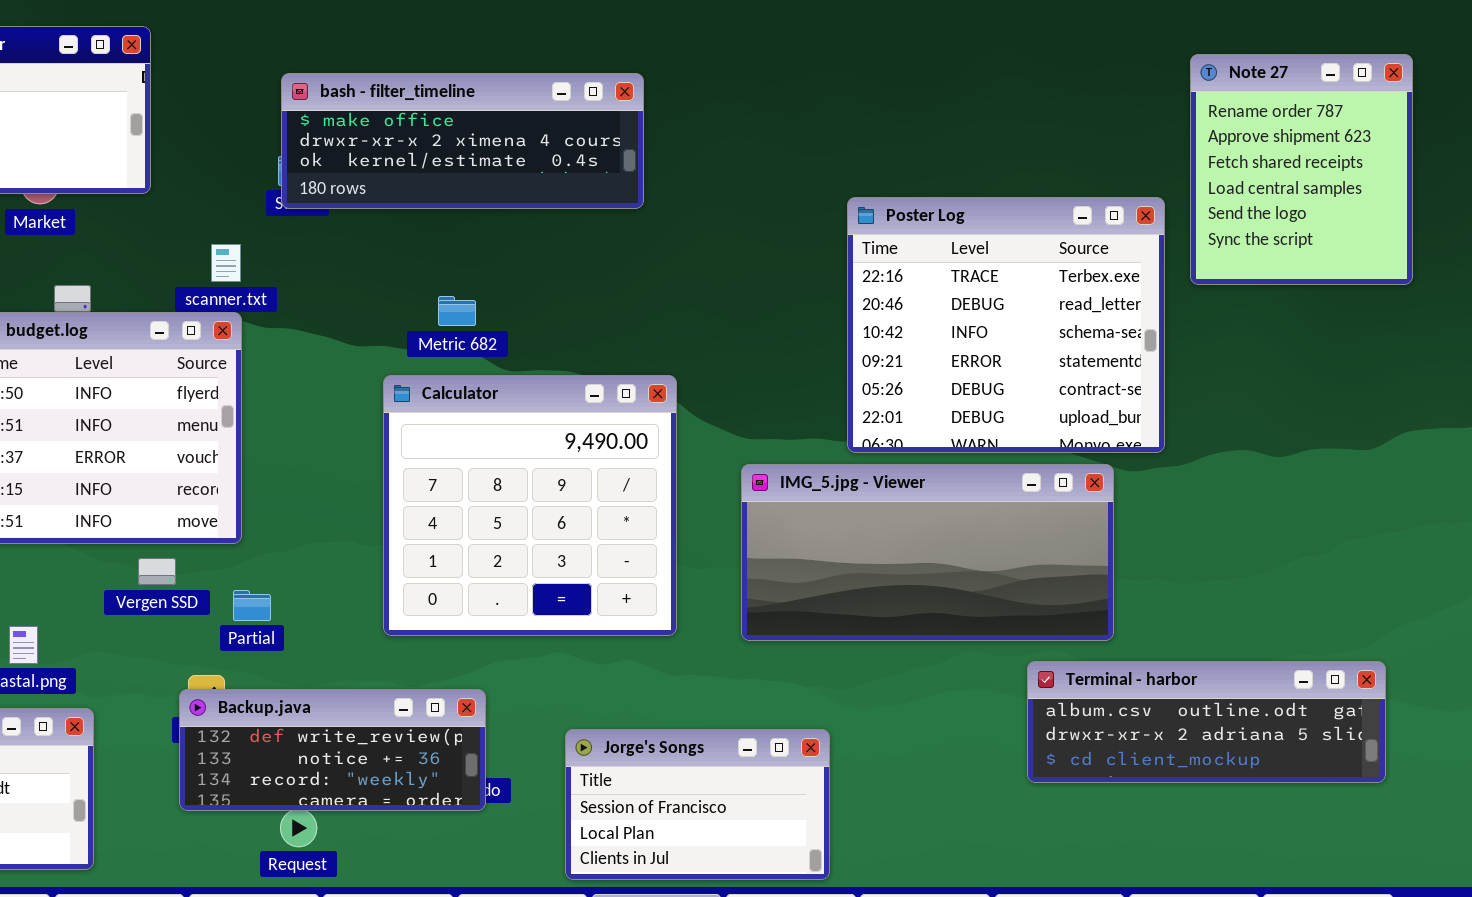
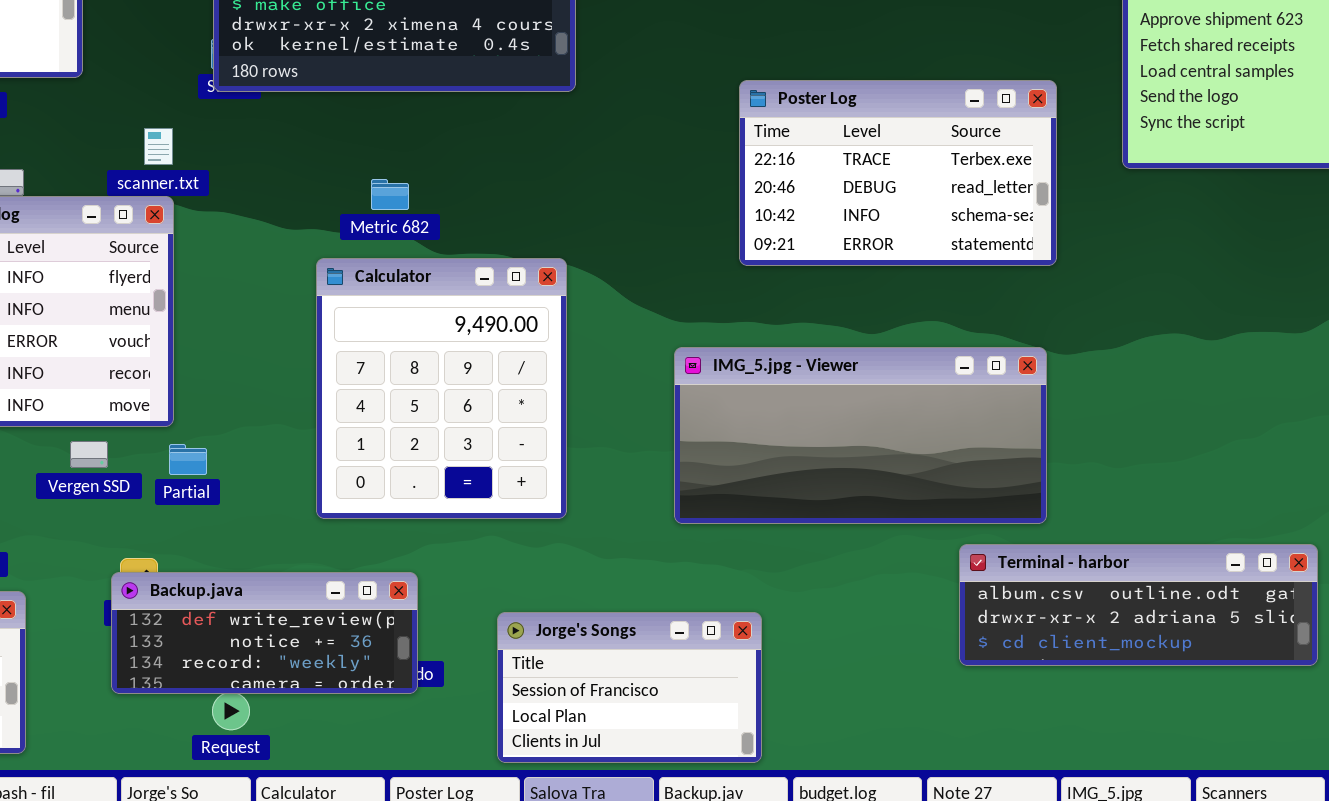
Poster Log: [847,197,1165,453] -> [739,80,1057,266], moved, resized
Calculator: [383,375,677,636] -> [316,258,567,519], resized
Partial: [233,590,271,621] -> [169,444,207,475], moved

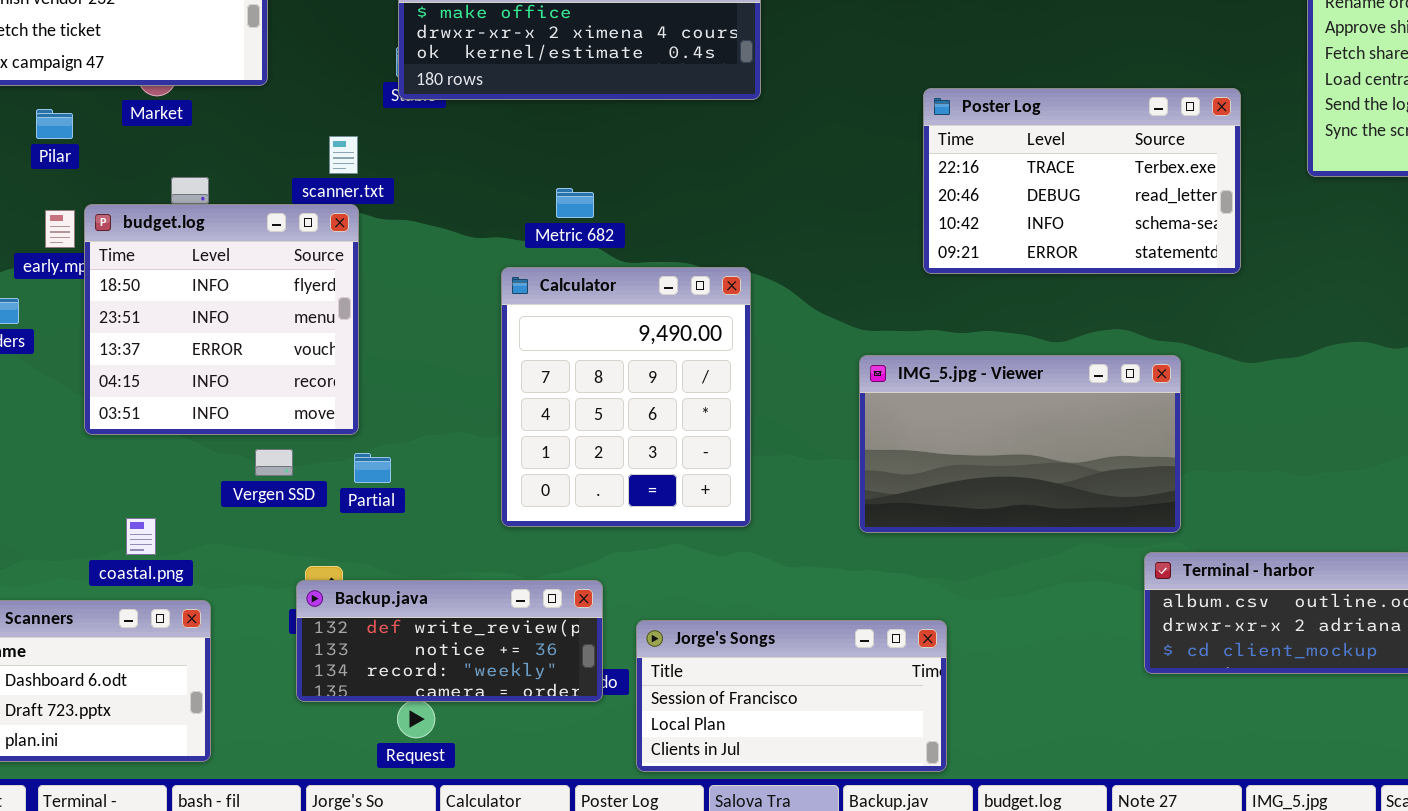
IMG_5.jpg - Viewer: [674,347,1047,524] -> [859,355,1181,533], resized
Jorge's Songs: [497,612,762,763] -> [636,620,947,772], resized

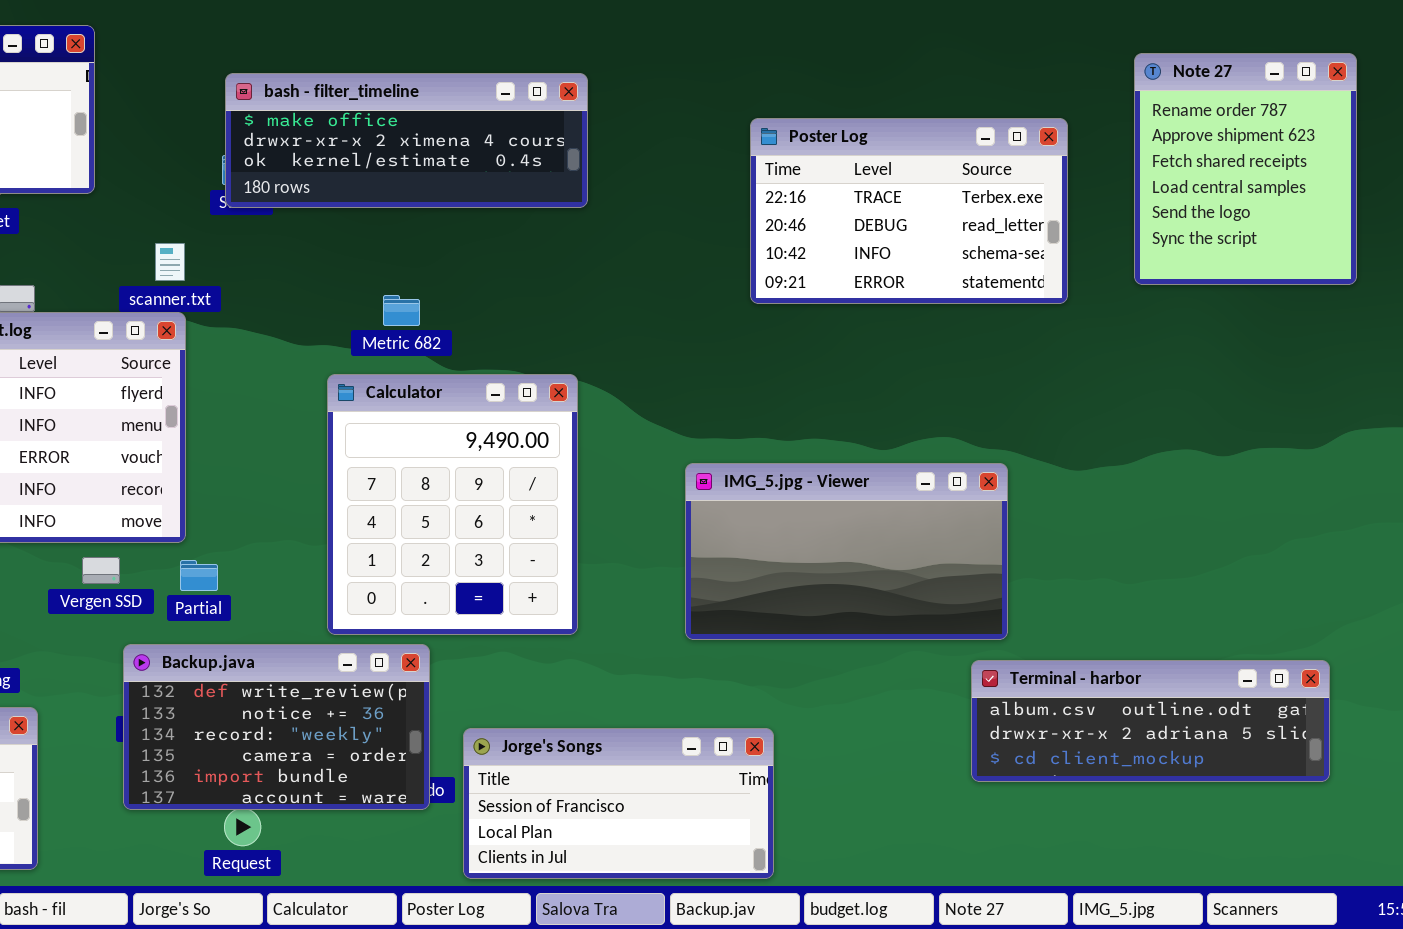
Poster Log: [923,88,1241,274] -> [750,118,1068,304], moved
Backup.java: [296,580,603,702] -> [123,644,430,810], resized

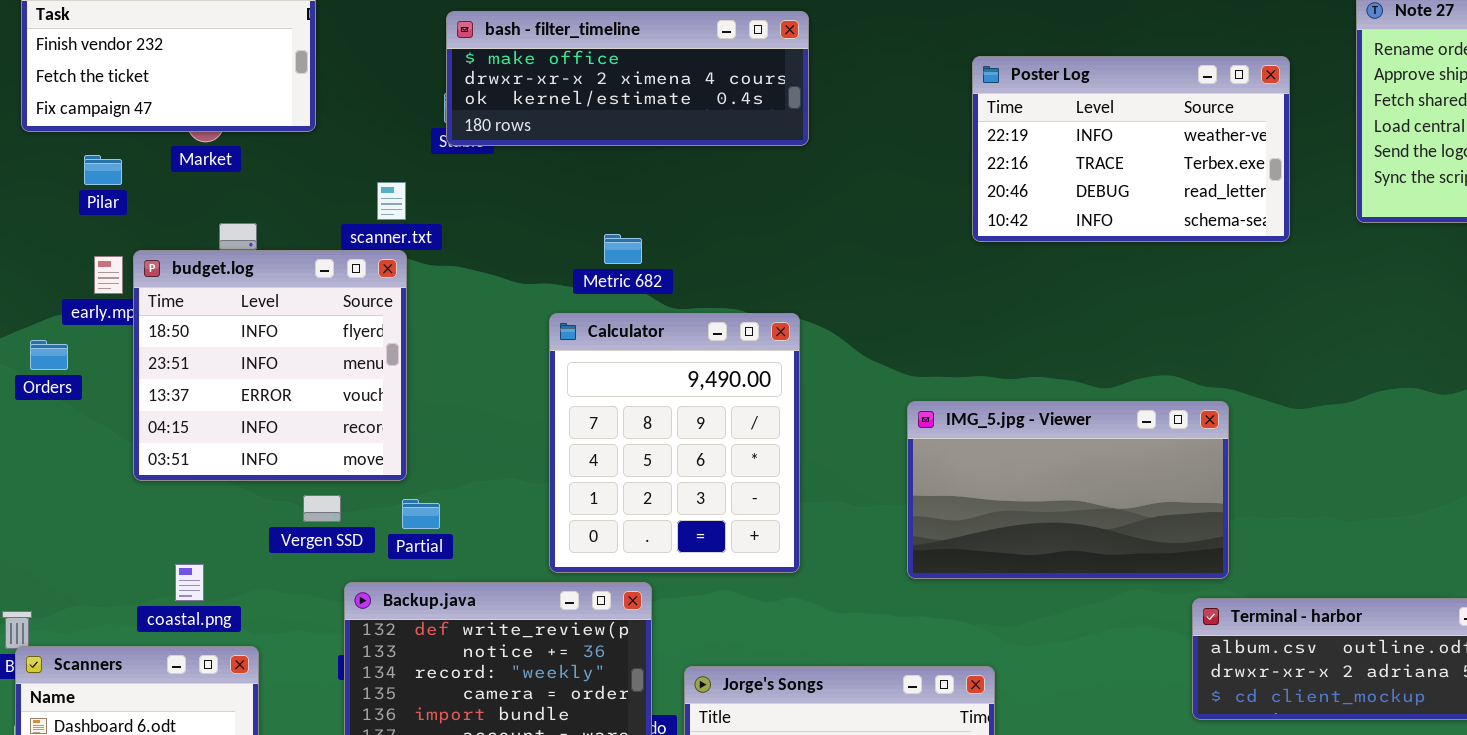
Poster Log: [750,118,1068,304] -> [972,56,1290,242], scrolled up 1 row

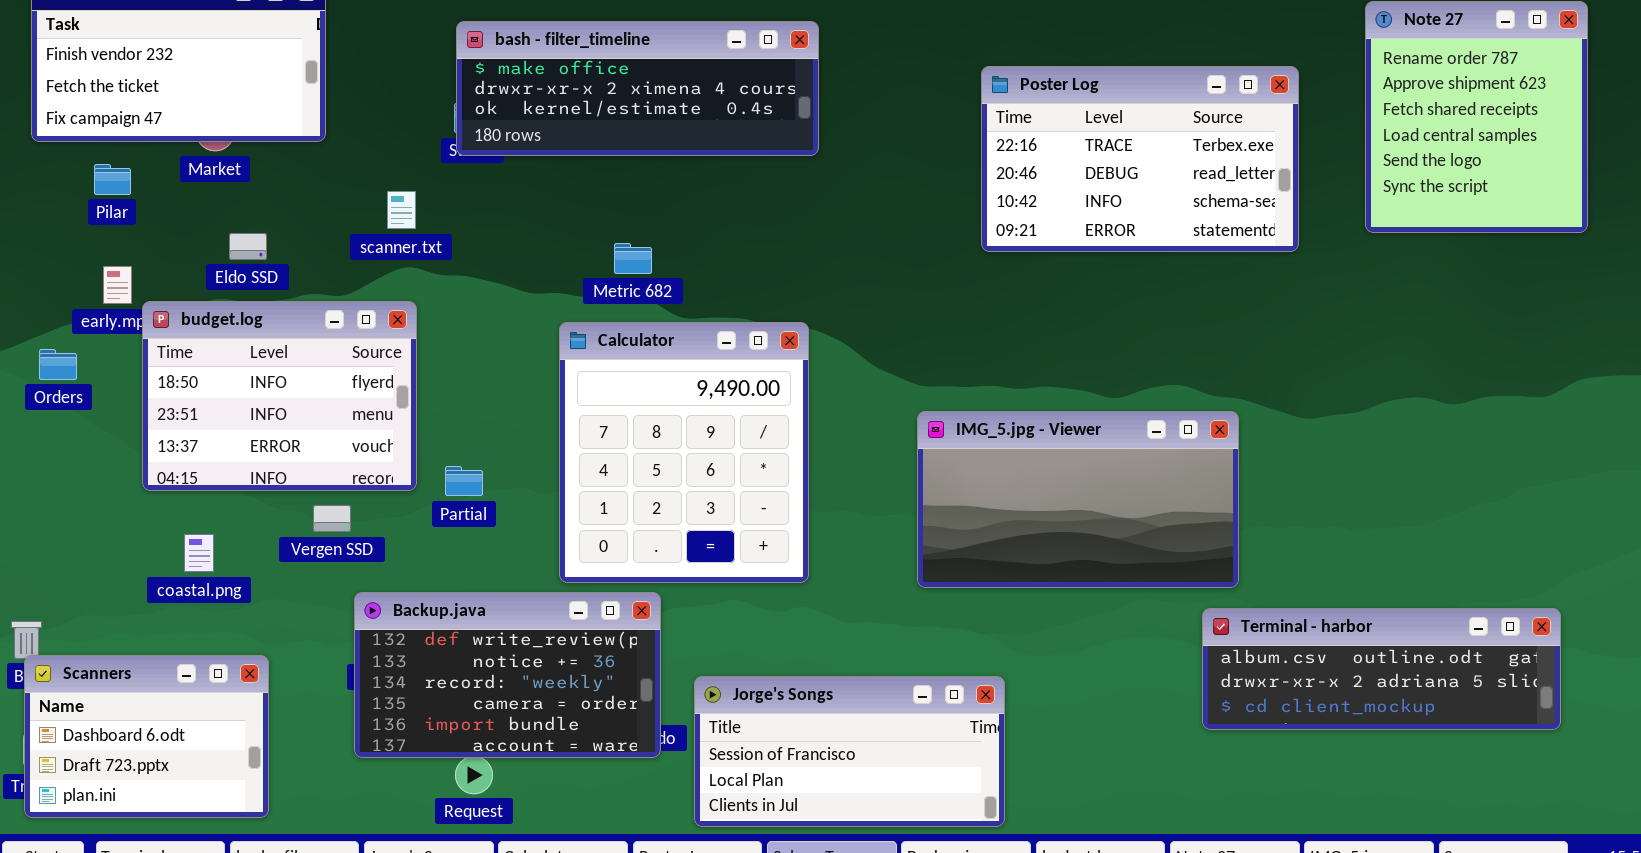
Poster Log: [972,56,1290,242] -> [981,66,1299,252], scrolled down 1 row
budget.log: [133,250,407,481] -> [142,301,417,491], resized
Partial: [402,499,440,529] -> [445,466,483,496], moved
coastal.png: [175,564,204,601] -> [184,534,214,572], moved

